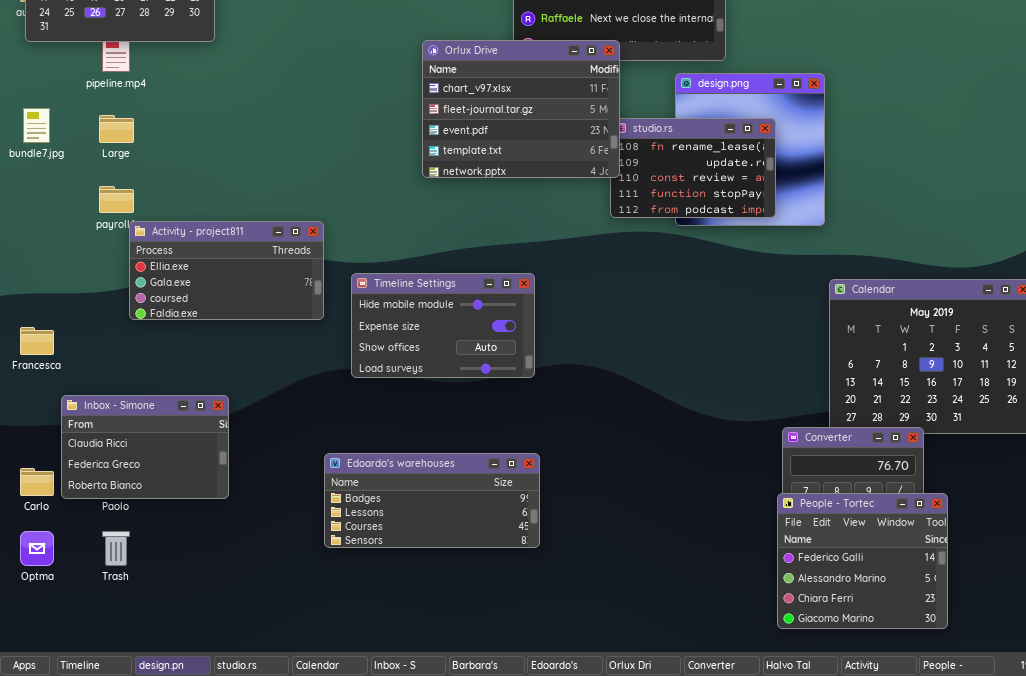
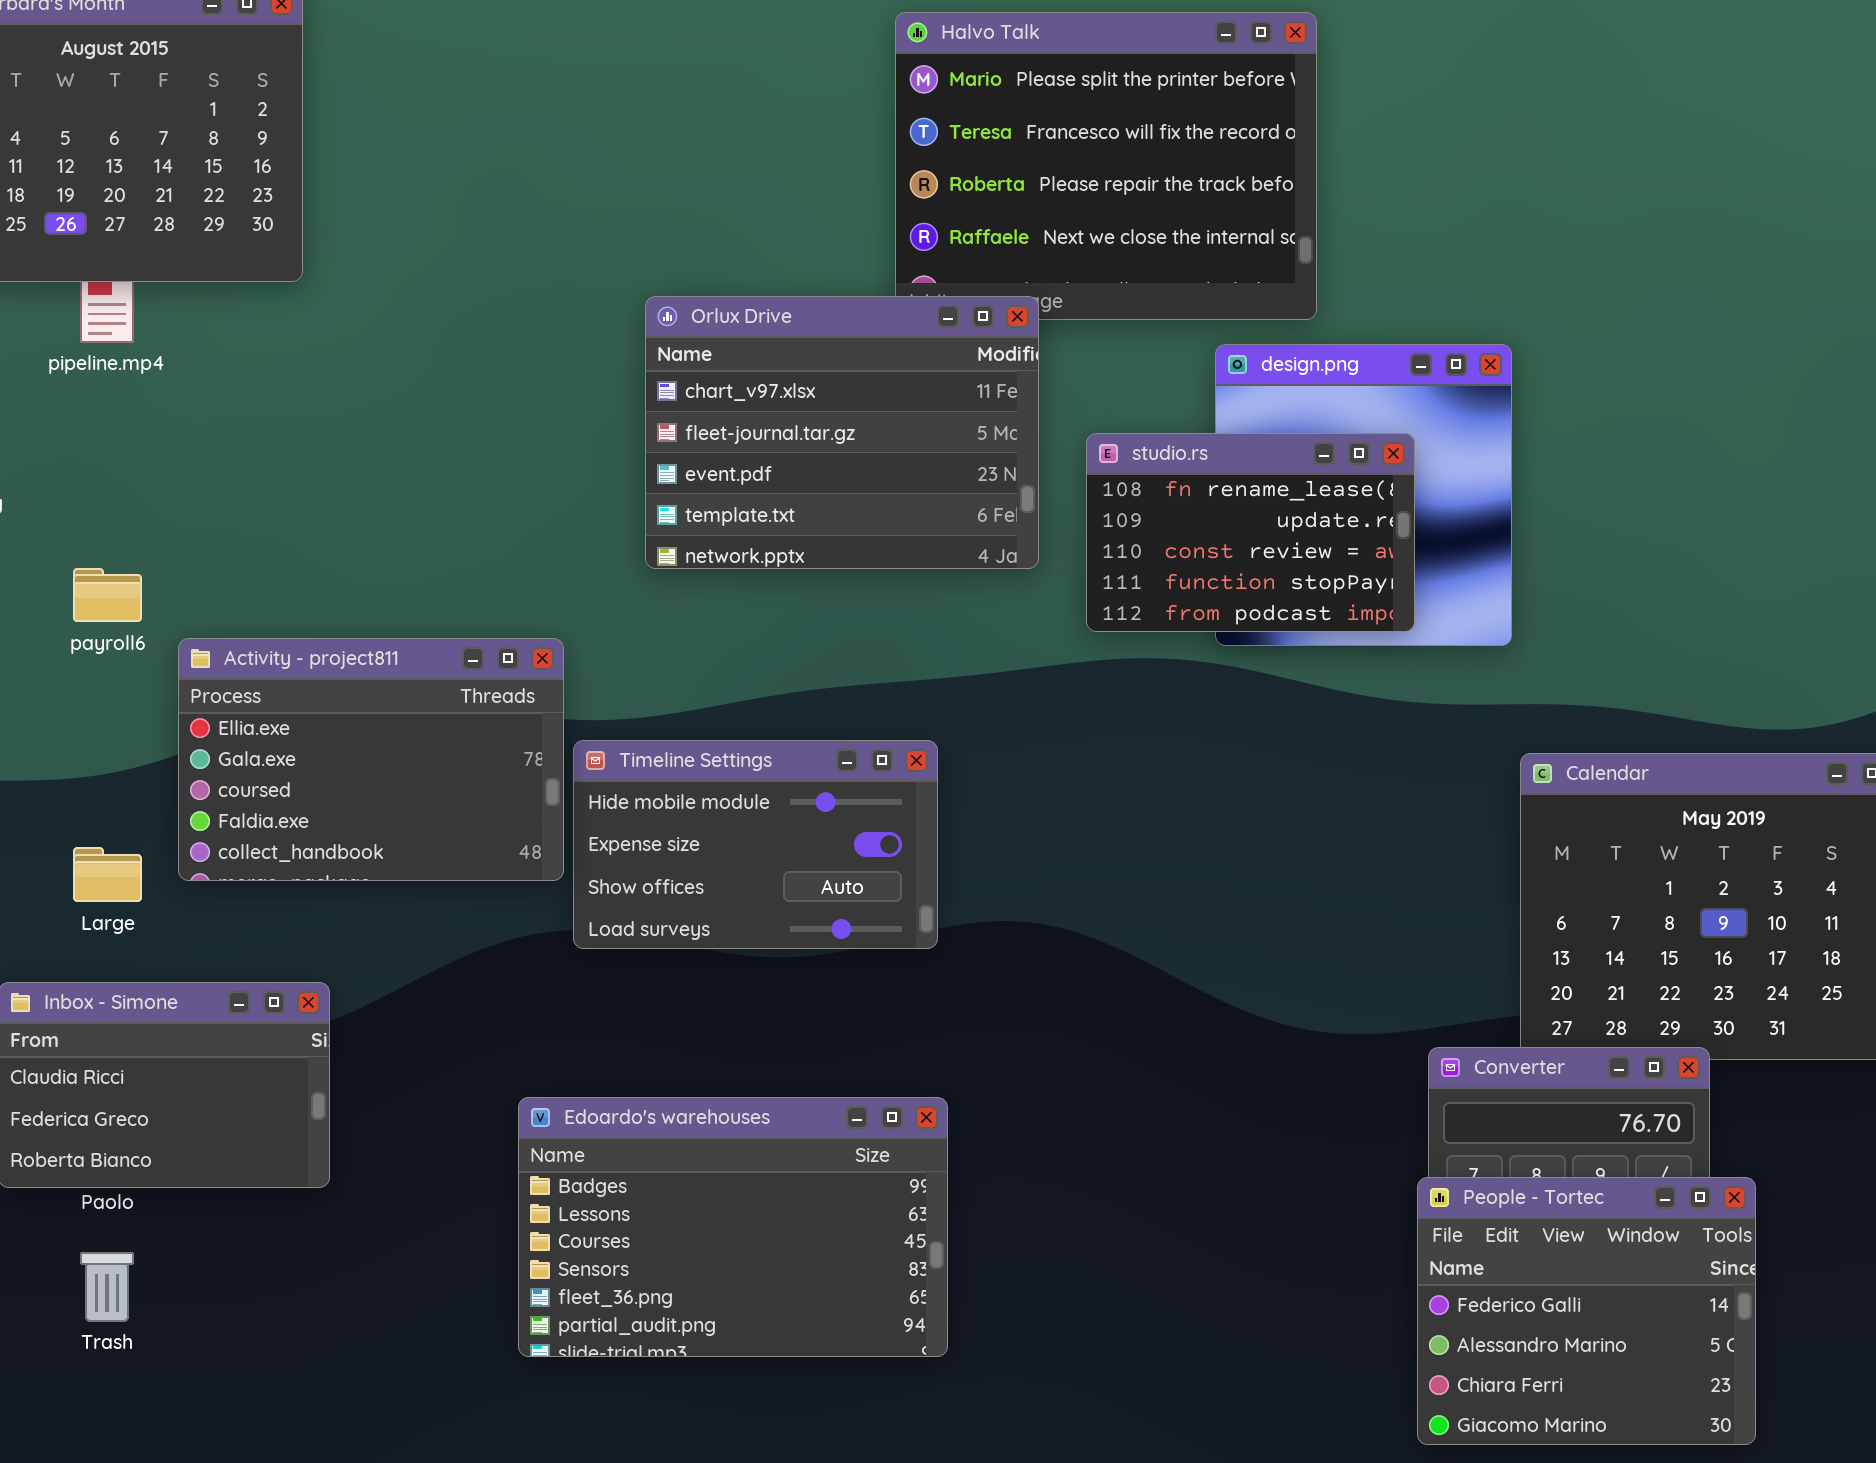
Orlux Drive: [422,40,620,178] -> [645,296,1039,569], moved
Large: [99,115,134,143] -> [73,847,142,902], moved
Activity - project811: [129,221,324,320] -> [178,638,564,881], moved, resized
Edoardo's warehouses: [324,453,540,548] -> [518,1097,948,1357], resized

